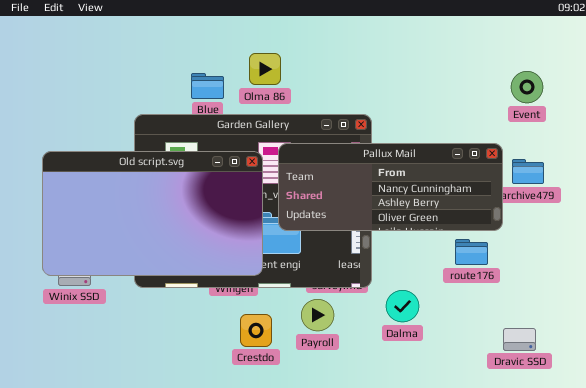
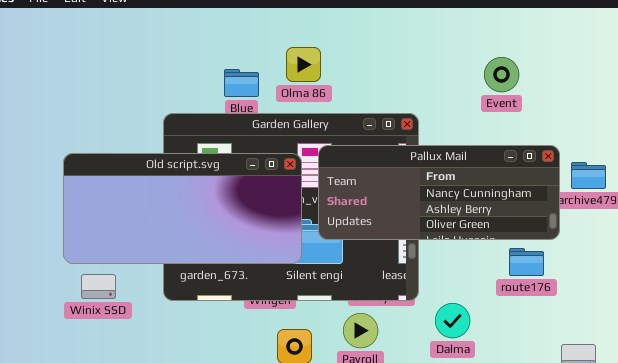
Event: [511,71,543,103] -> [484,57,519,92], moved
Old script.svg: [42,151,263,276] -> [63,153,302,264], resized

